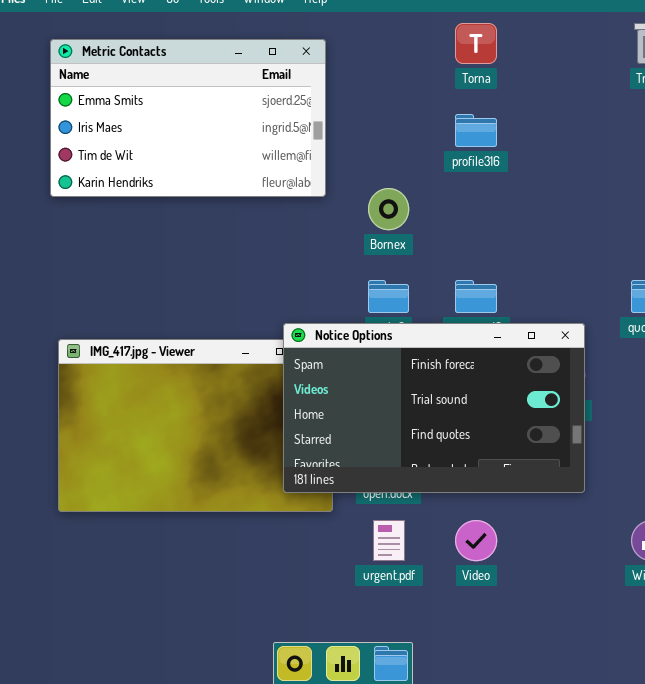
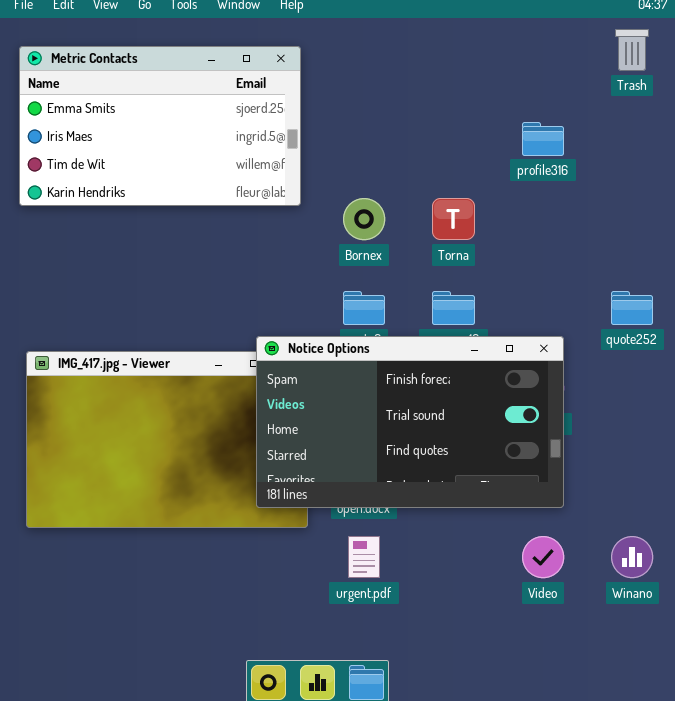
Torna: [455,23,497,64] -> [432,198,475,240], moved
profile316: [455,114,497,147] -> [522,122,564,156], moved
Video: [455,520,497,561] -> [522,536,564,578], moved

